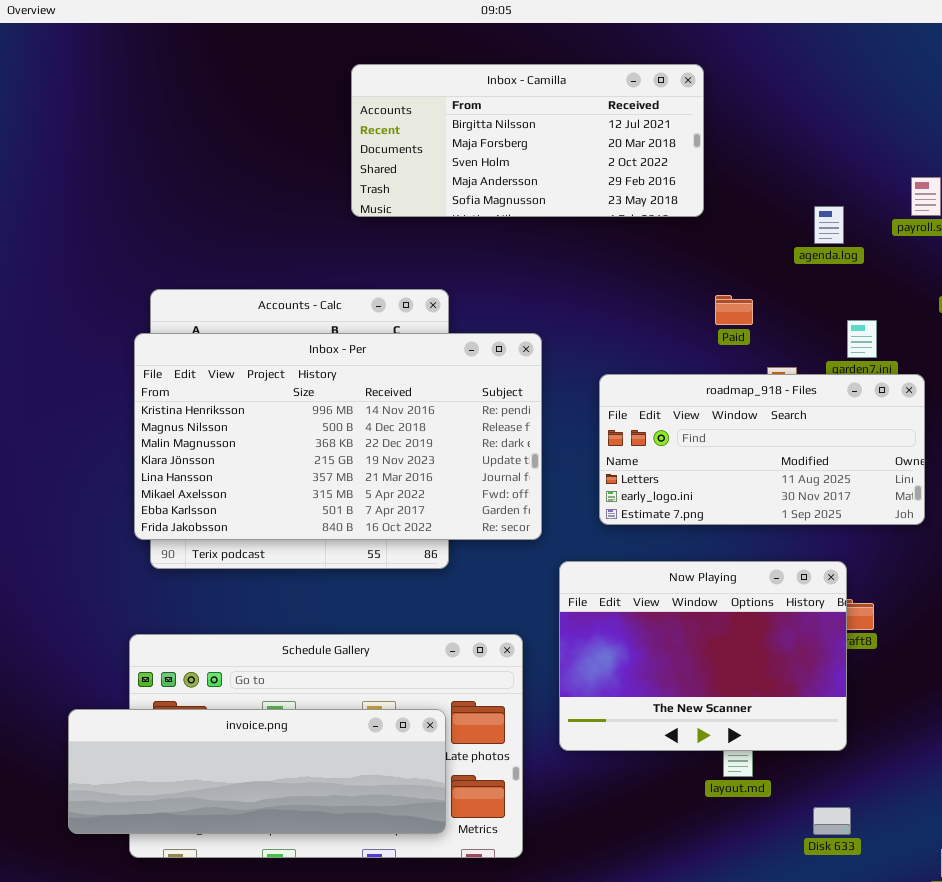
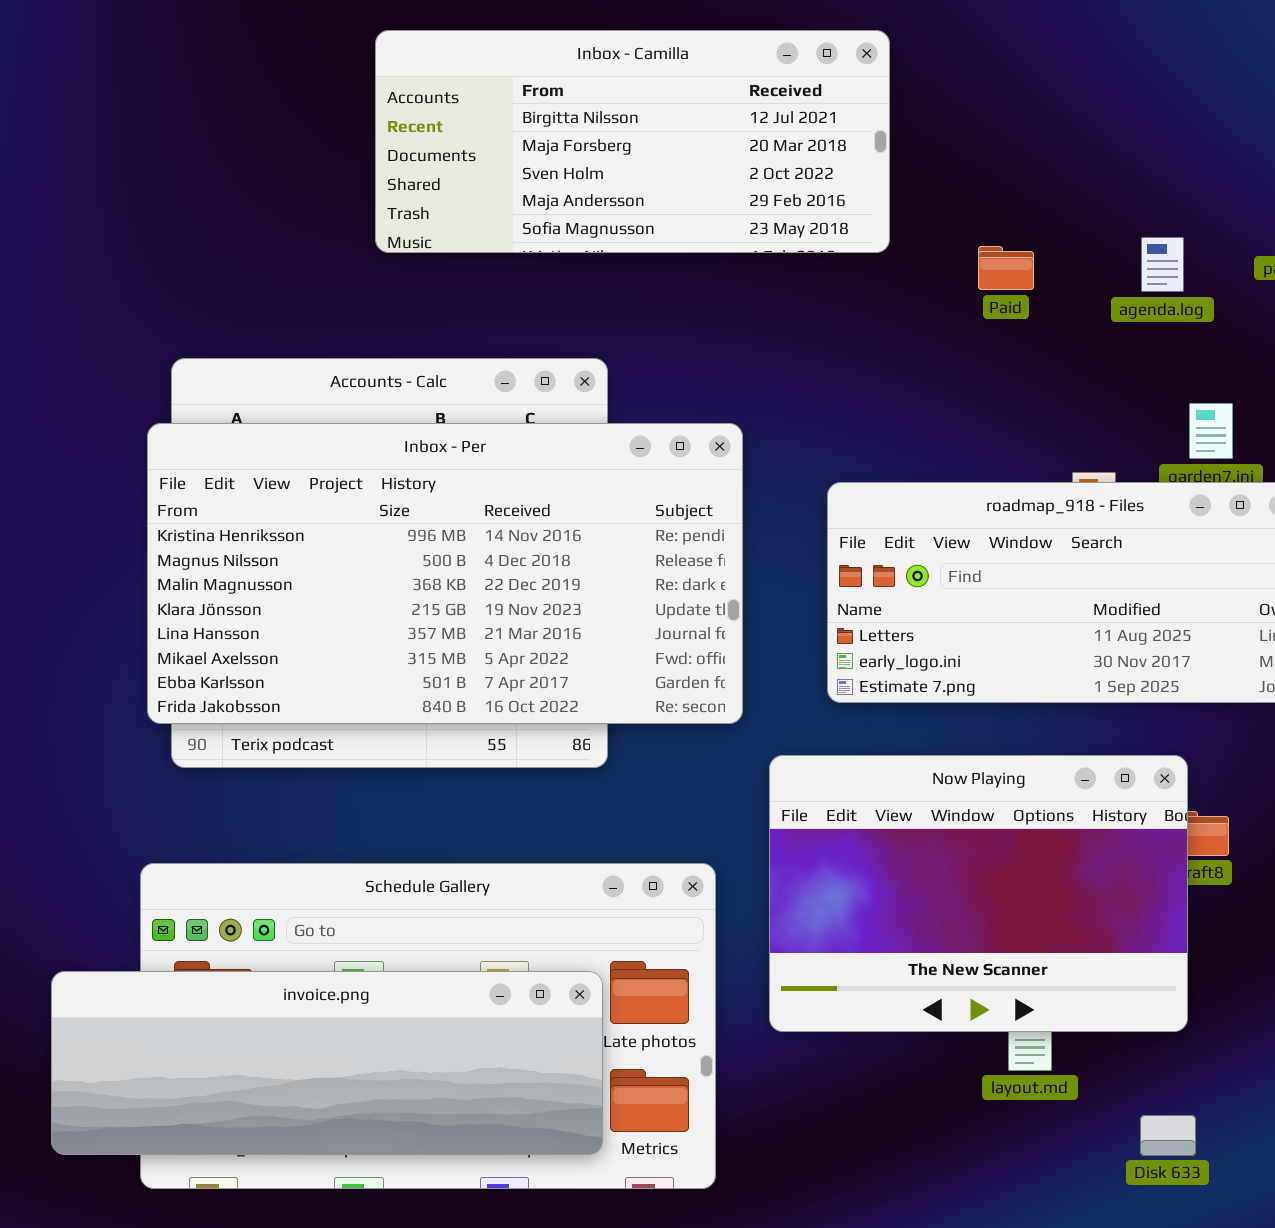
Inbox - Camilla: [351,64,704,217] -> [375,30,890,253], moved
Paid: [715,295,753,325] -> [978,246,1034,290], moved

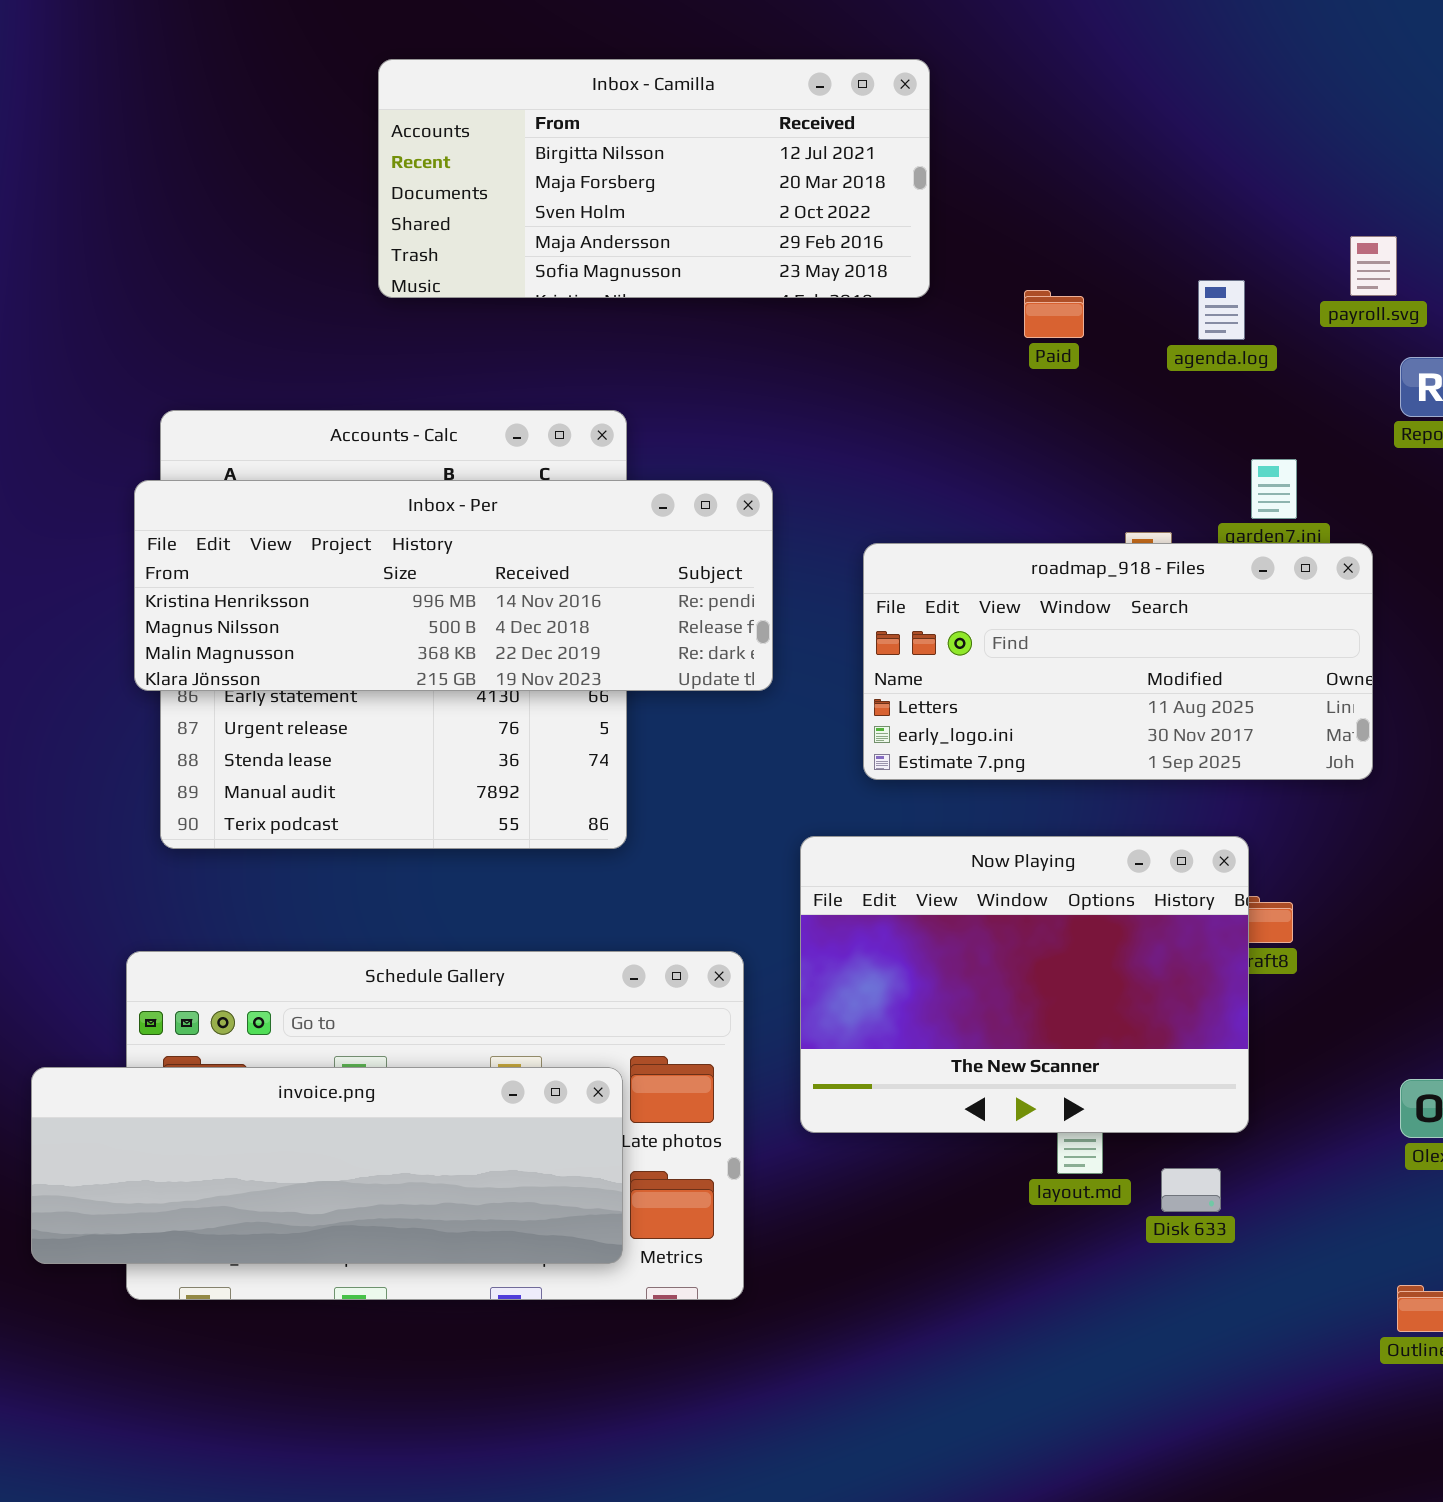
Inbox - Per: [147,423,743,724] -> [134,480,773,691], resized
Disk 633: [1140,1115,1196,1156] -> [1161,1168,1221,1212], moved

